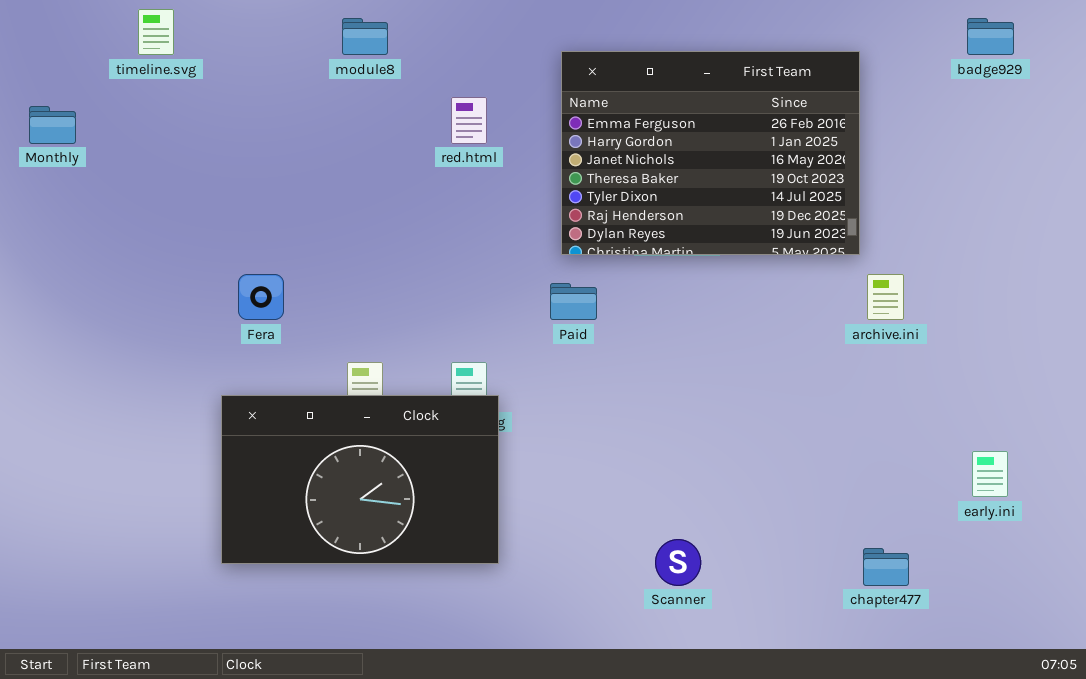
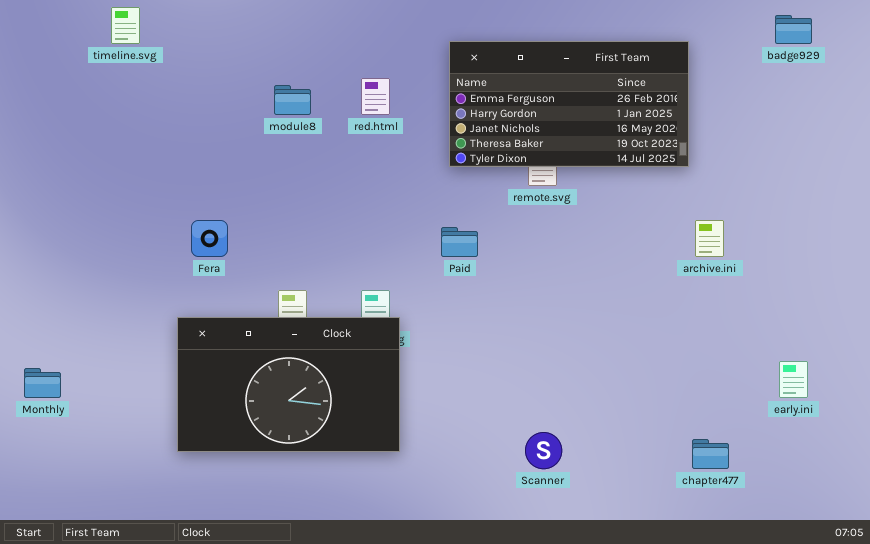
module8: [342,18,388,55] -> [274,85,311,115], moved
First Team: [561,51,860,255] -> [449,41,689,167], resized
Monthly: [29,106,76,144] -> [24,368,61,398], moved

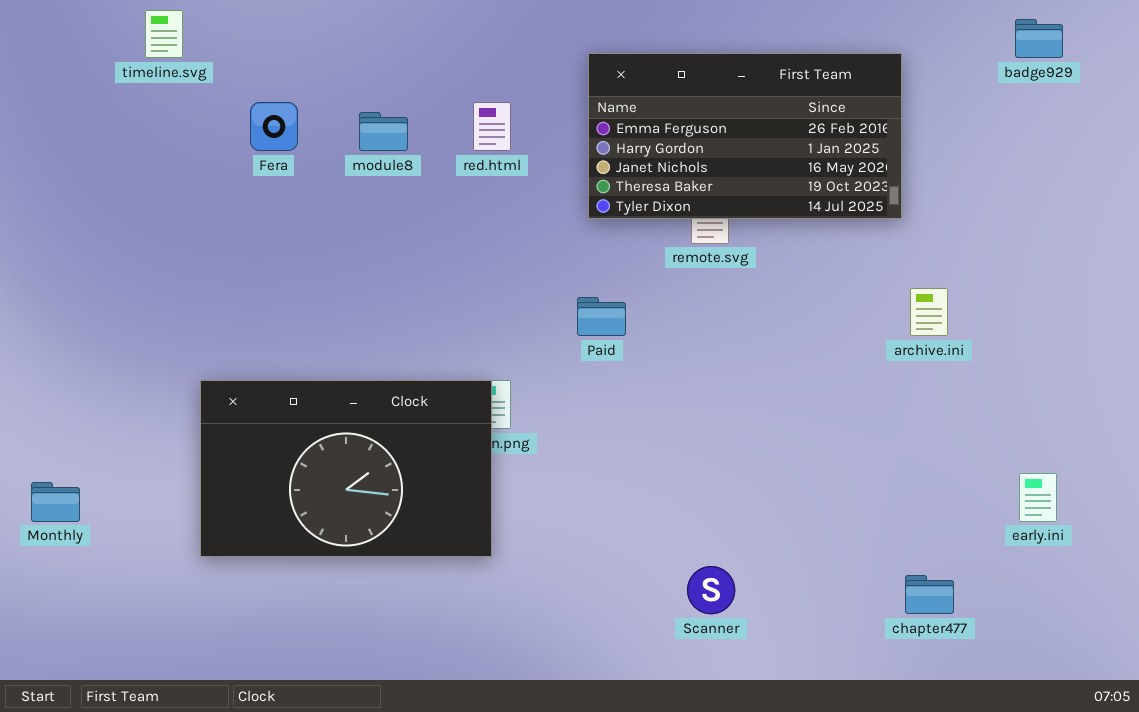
Fera: [191,220,228,257] -> [250,102,298,151], moved
Clock: [177,317,400,452] -> [200,380,492,557], moved

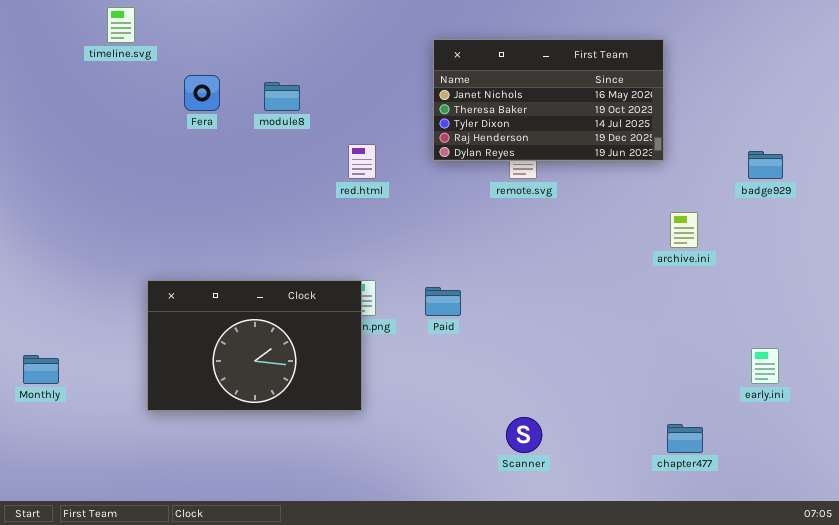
badge929: [1015,19,1063,58] -> [748,151,783,179], moved
First Team: [588,53,902,219] -> [433,39,664,161], scrolled down 2 rows
red.html: [473,102,511,151] -> [348,144,376,179], moved
Paid: [577,297,626,336] -> [425,287,461,316], moved

